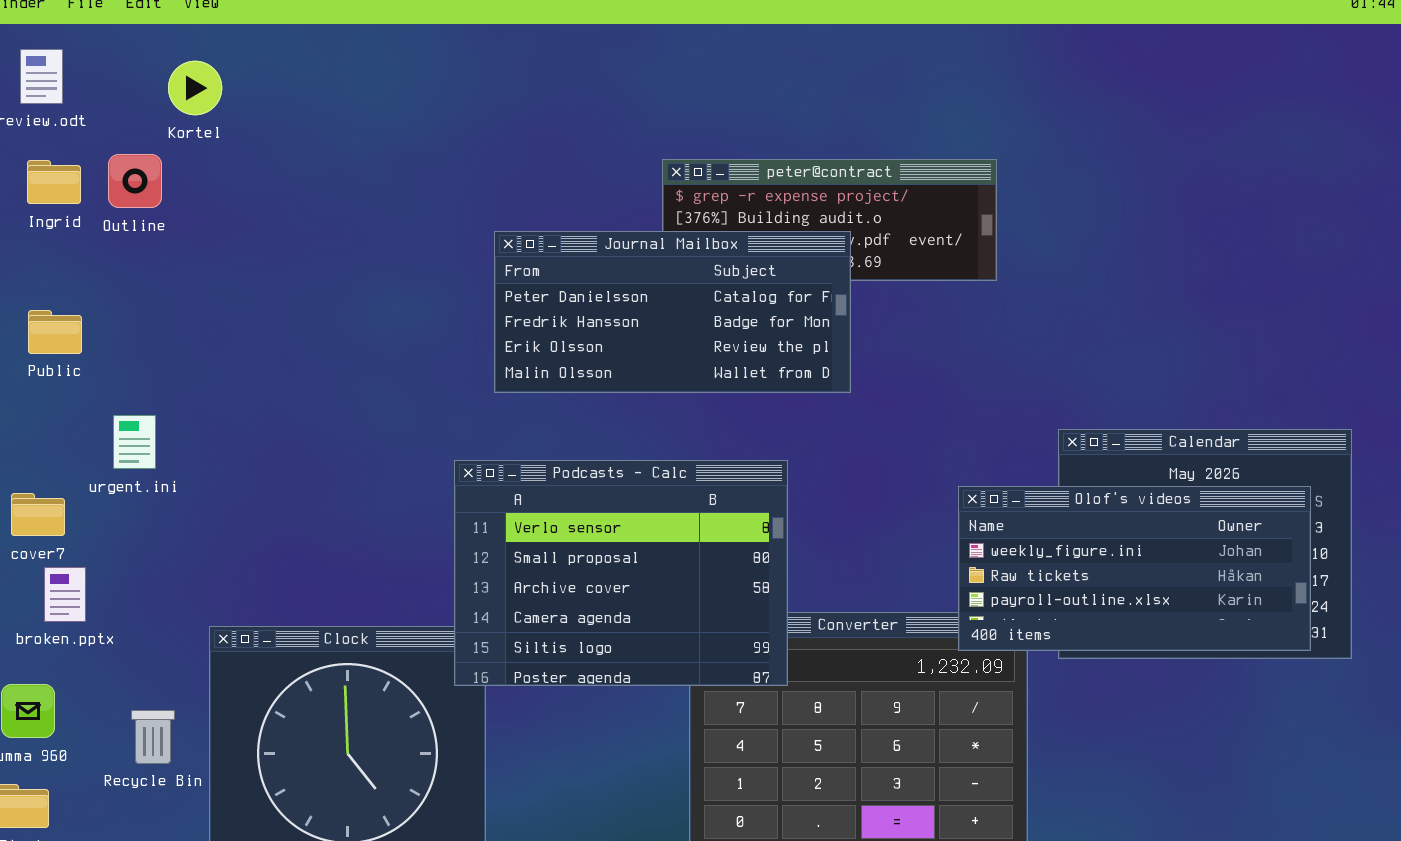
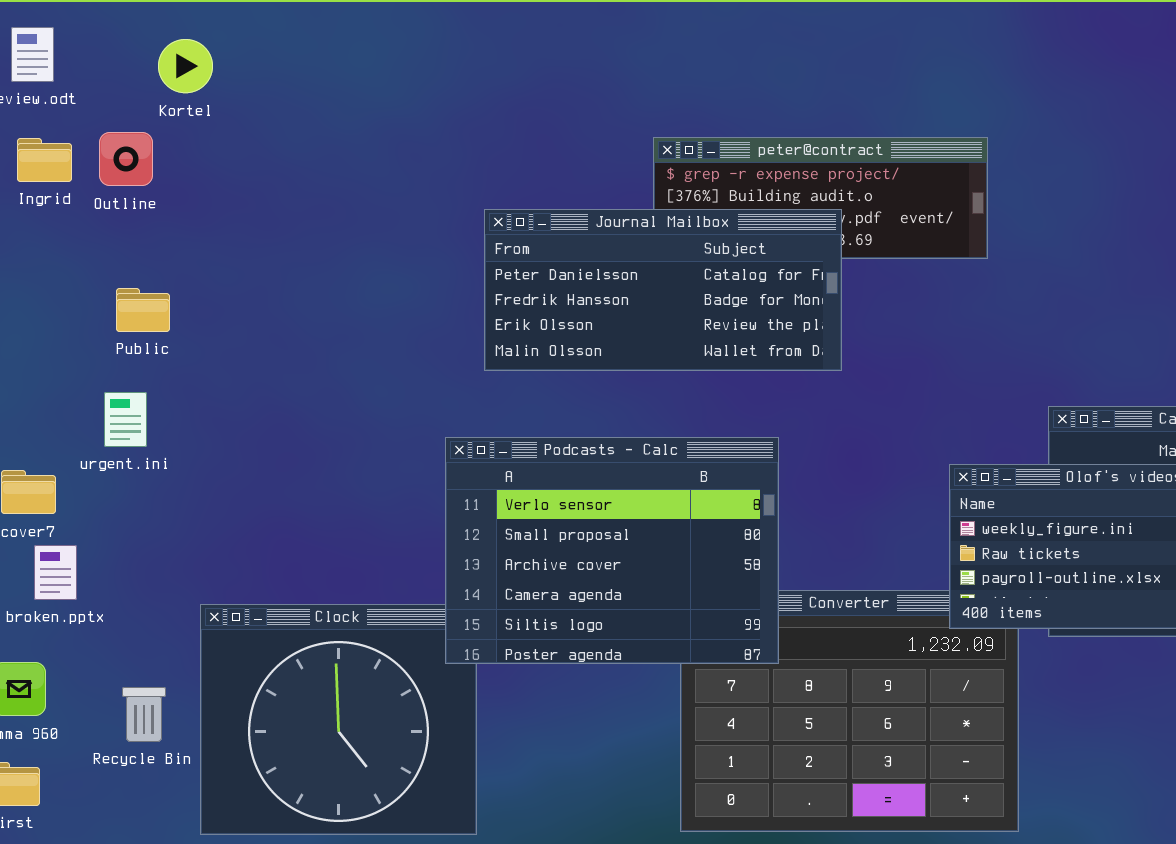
Public: [28,310,82,354] -> [116,288,170,332], moved

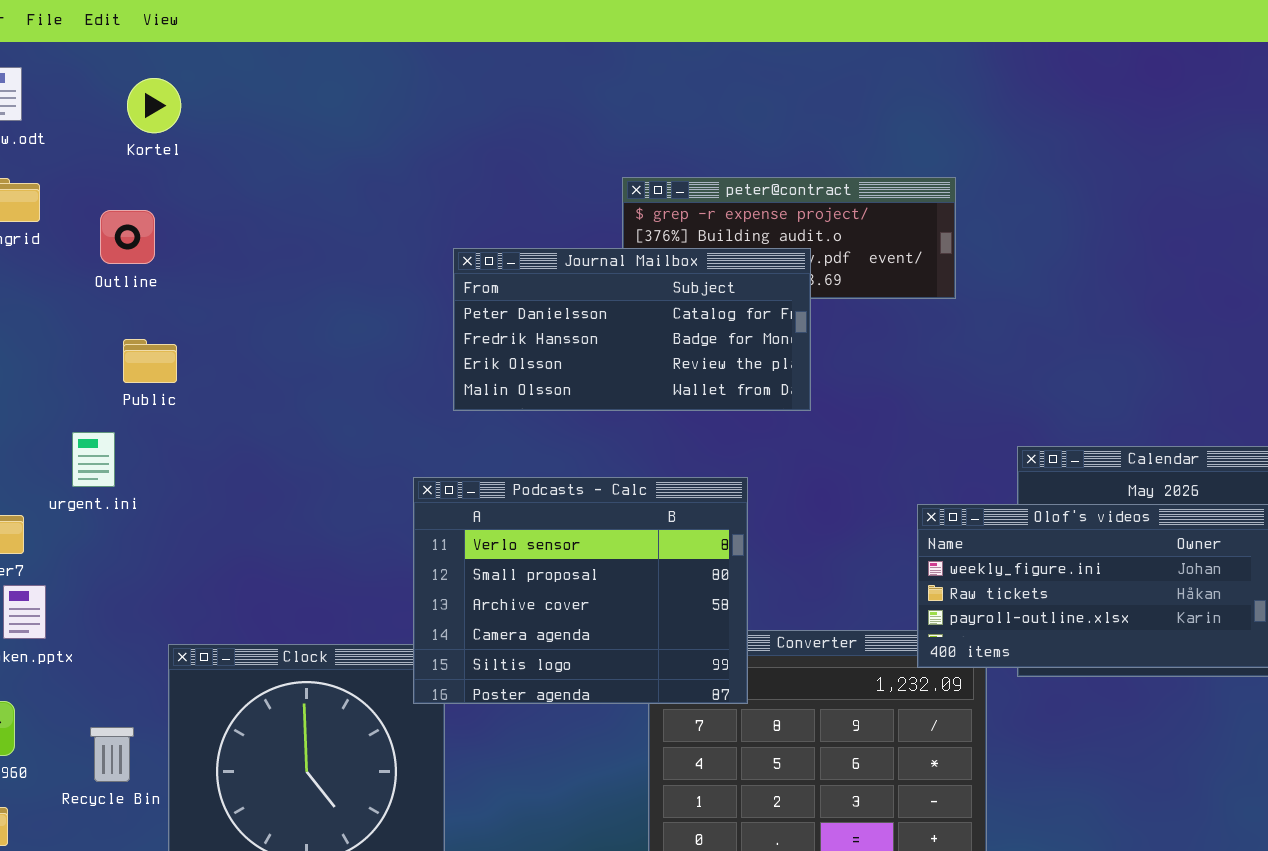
Outline: [99,132,153,186] -> [100,210,155,264], moved
Public: [116,288,170,332] -> [123,339,177,383], moved

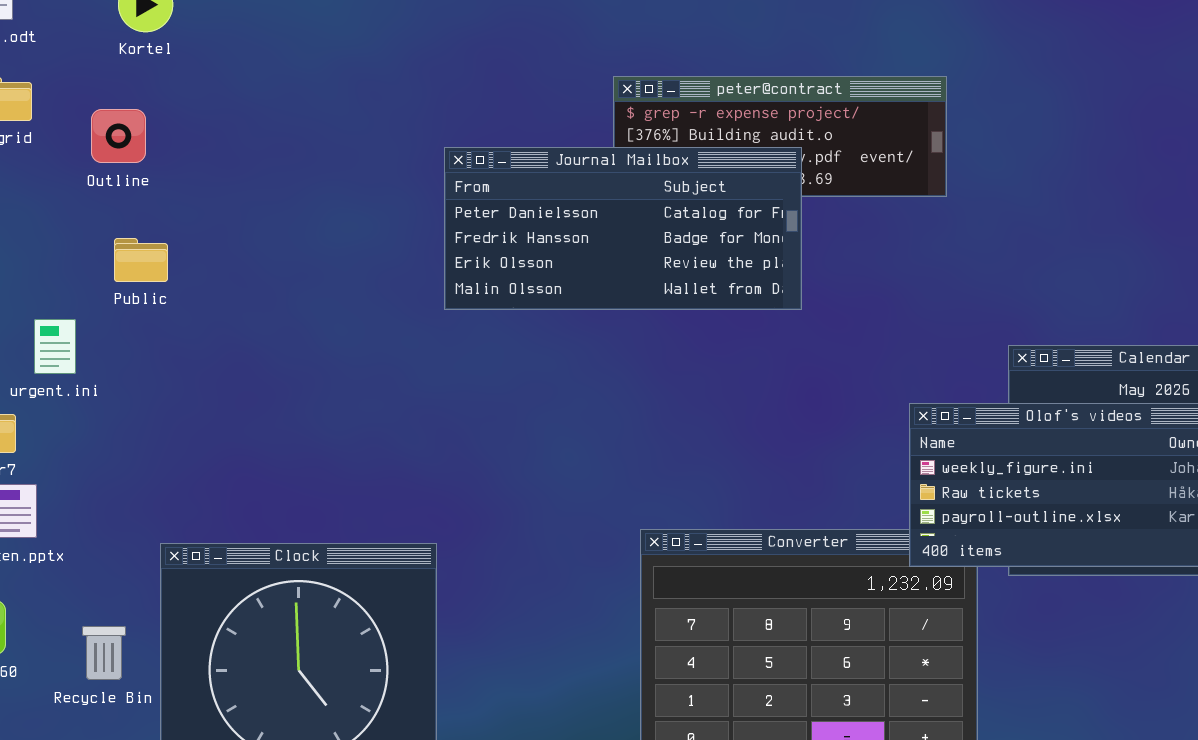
urgent.ini: [72,432,115,487] -> [34,319,76,374], moved
Podcasts - Calc: [413,477,748,704] -> none, closed

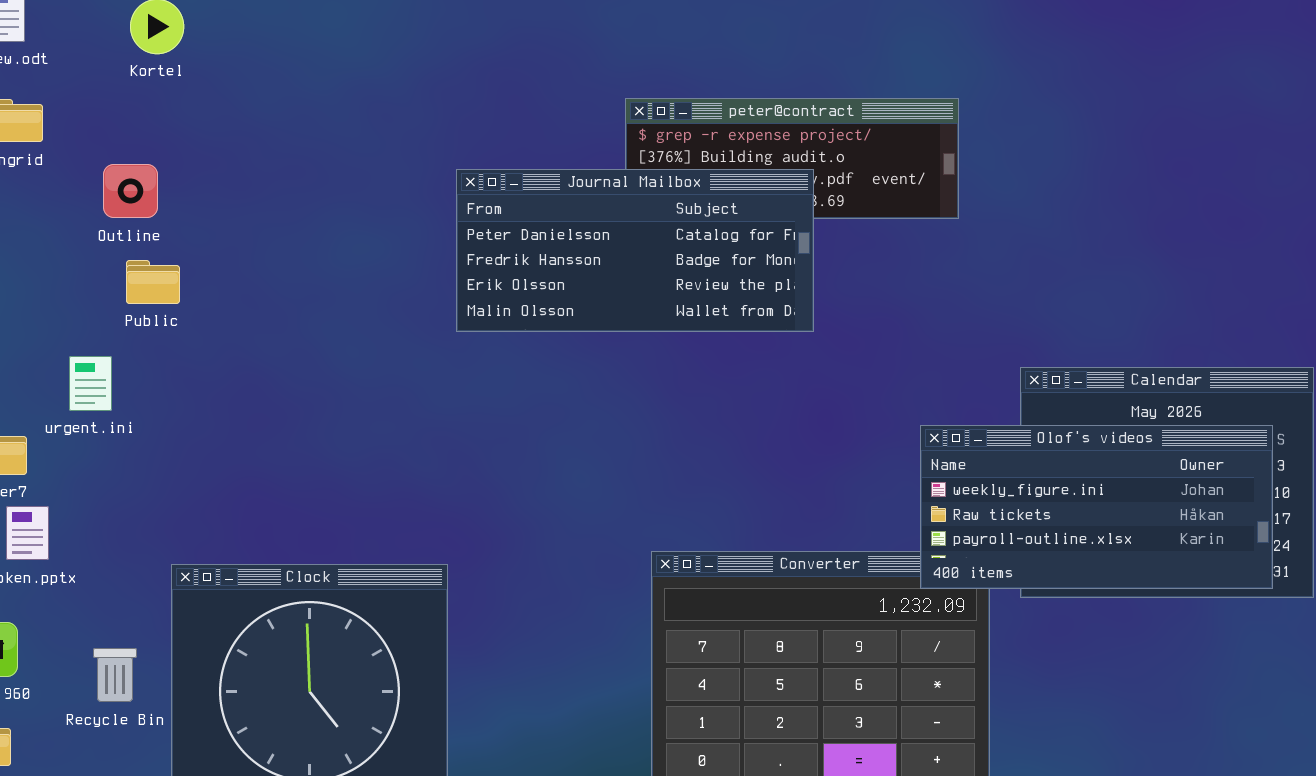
Outline: [91,109,146,163] -> [103,164,158,218], moved
urgent.ini: [34,319,76,374] -> [69,356,112,411], moved

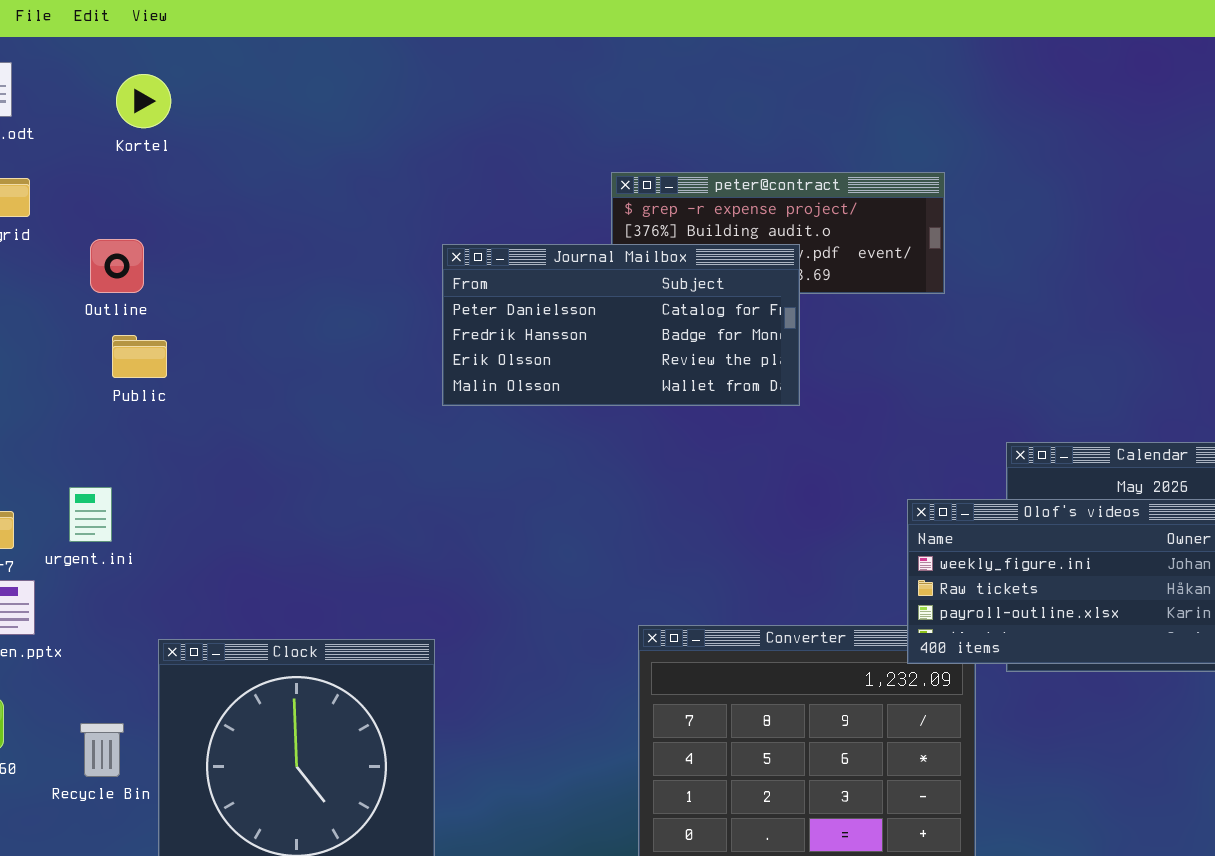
urgent.ini: [69,356,112,411] -> [69,487,112,542], moved

